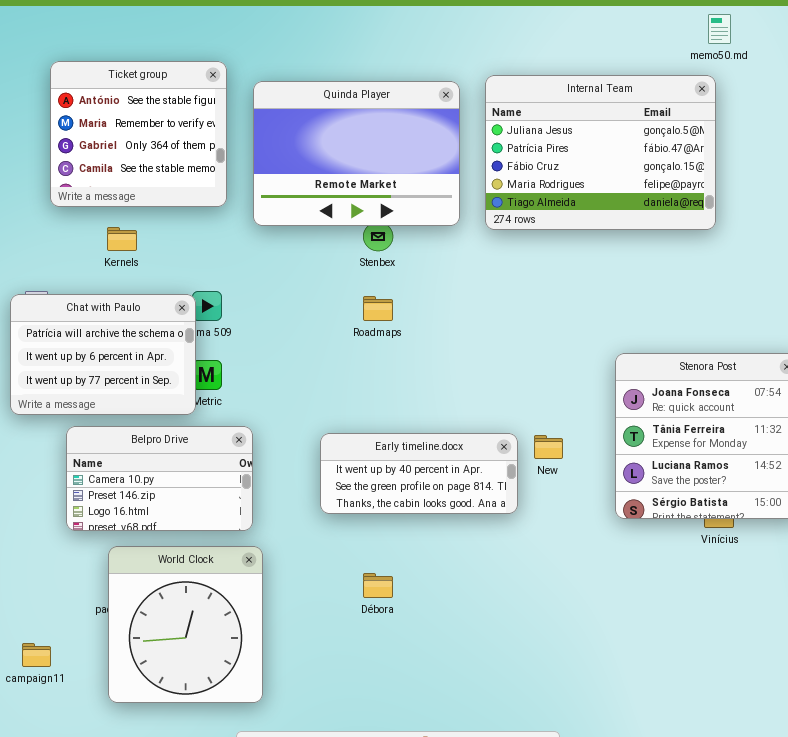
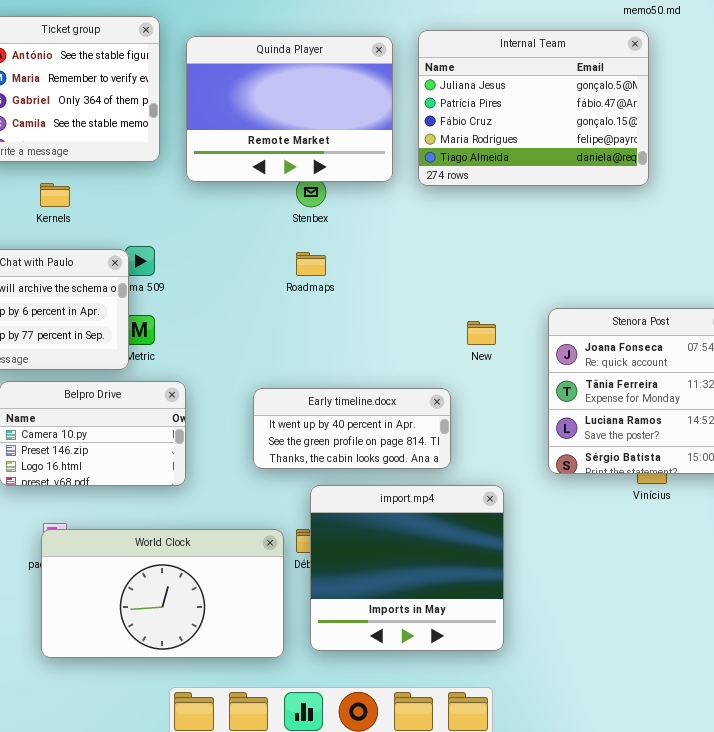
New: [534,435,563,459] -> [467,321,496,345], moved
import.mp4: none -> [310,485,504,651], opened
World Clock: [108,546,263,703] -> [41,529,284,658], resized

